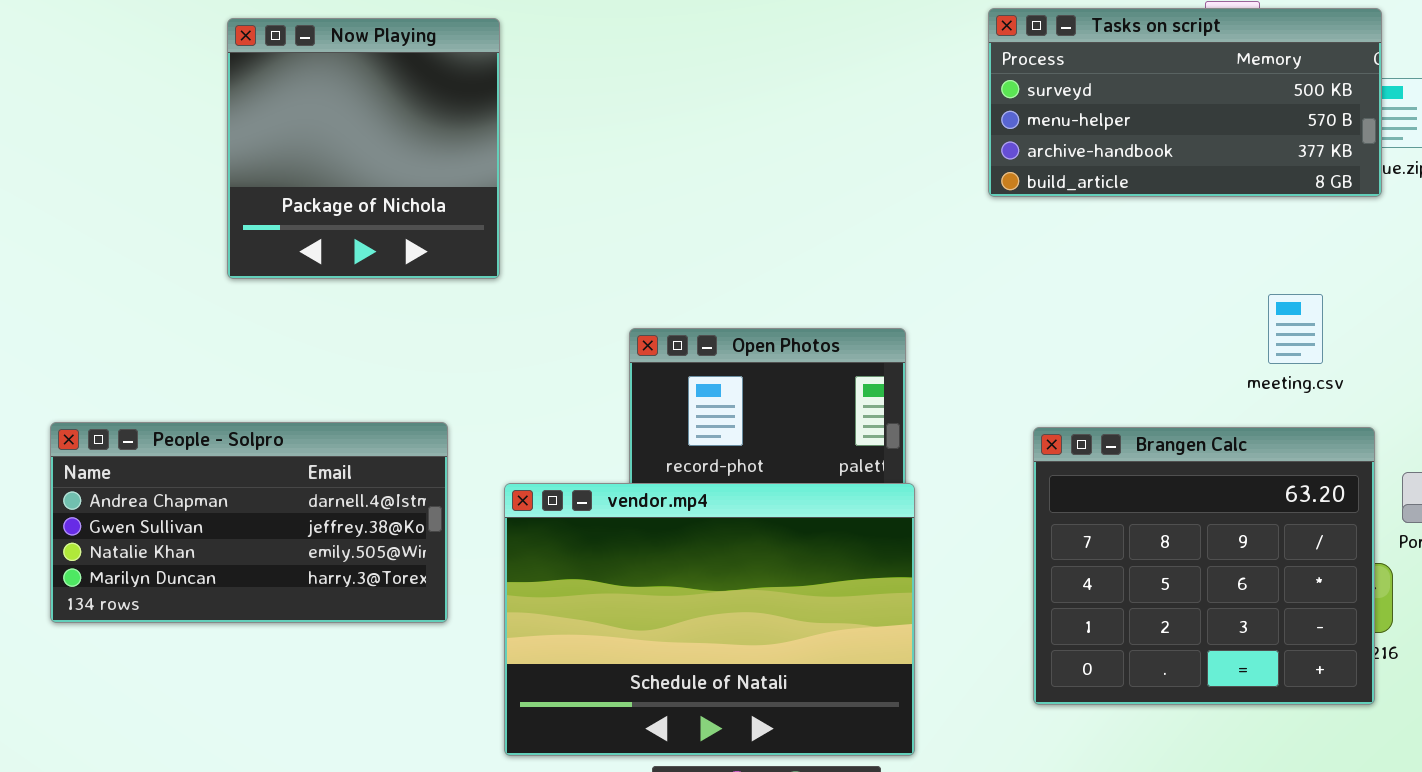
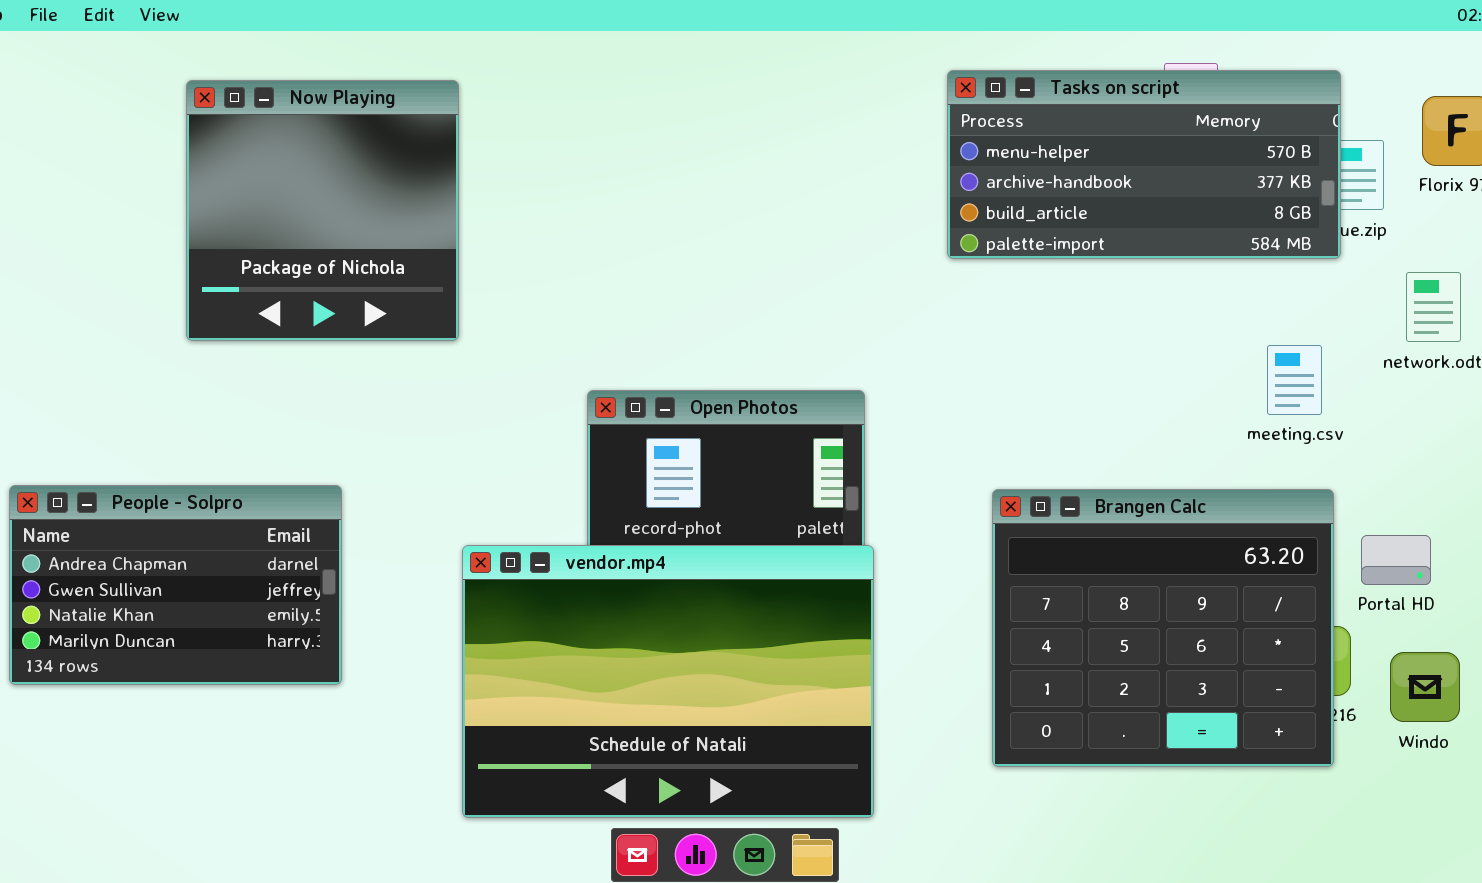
Tasks on script: [988,8,1382,197] -> [947,70,1341,259], scrolled down 1 row
meeting.csv: [1268,294,1323,364] -> [1267,345,1322,415], moved
People - Solpro: [50,422,448,623] -> [9,485,342,685], resized

